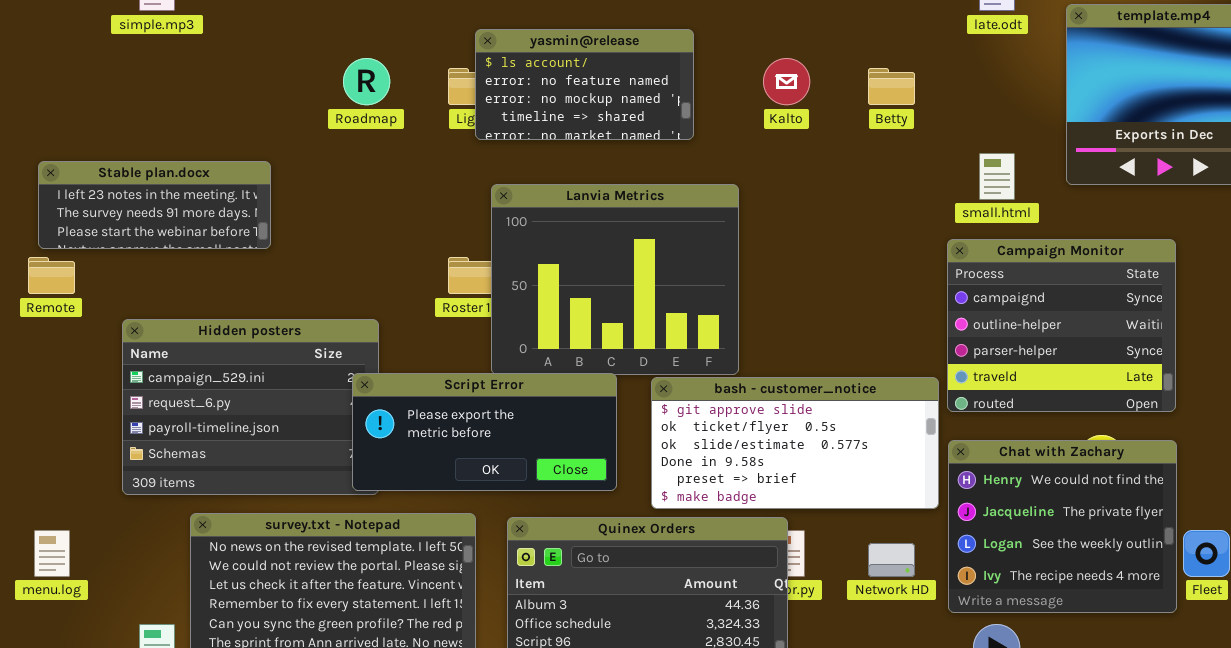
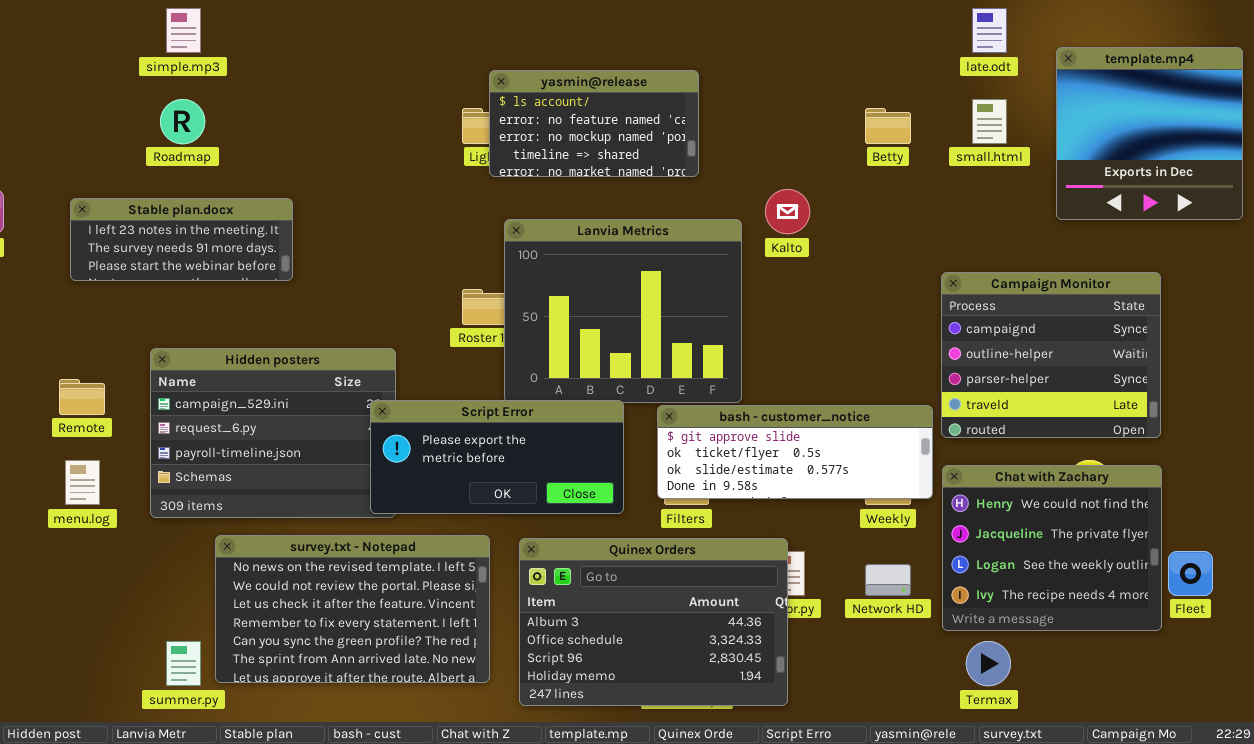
Roadmap: [343,58,390,105] -> [160,99,205,144], moved
Kalto: [763,58,810,105] -> [765,189,810,234], moved
small.html: [979,153,1015,200] -> [972,99,1007,144], moved
Remote: [28,257,75,294] -> [59,379,105,415], moved
bash - customer_notice: [651,377,939,509] -> [657,405,933,499], resized
menu.log: [34,530,70,577] -> [65,460,100,505], moved

